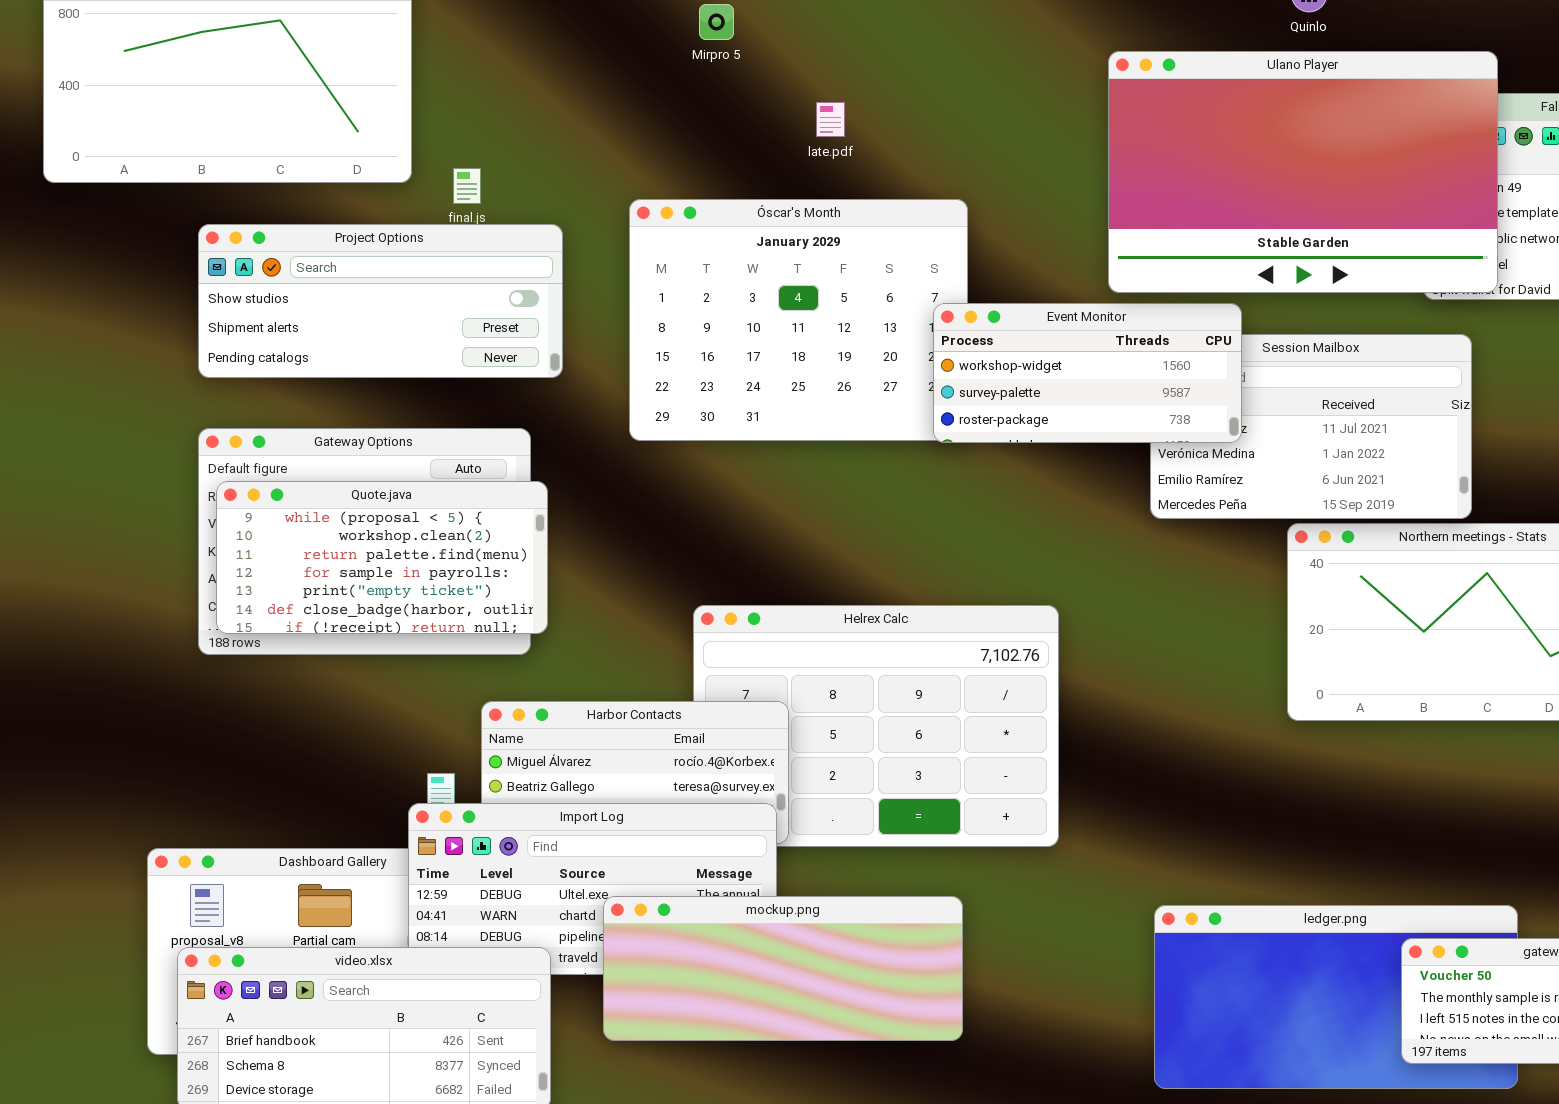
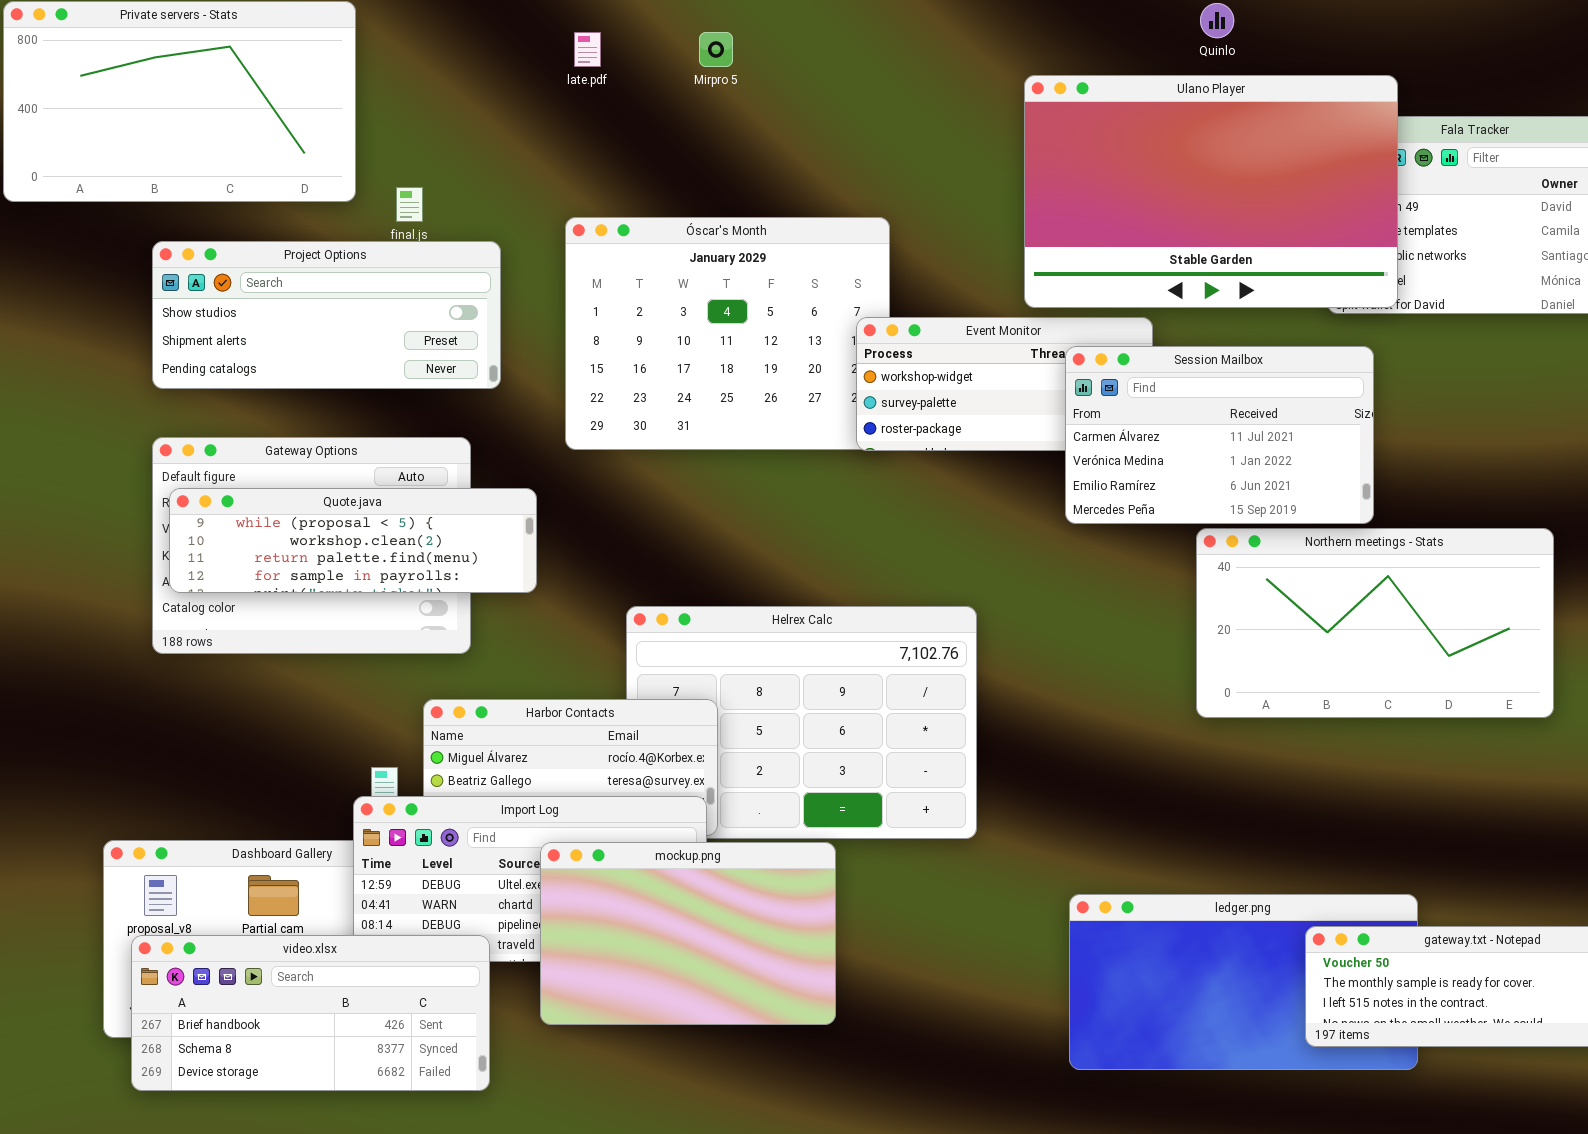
Mirpro 5: [699,4,734,40] -> [699,32,733,67], moved
late.pdf: [816,102,845,137] -> [574,32,601,67], moved
Session Mailbox: [1150,334,1472,519] -> [1065,346,1374,524], raised
Quote.java: [216,481,548,634] -> [169,488,537,593], resized
mockup.png: [603,896,963,1041] -> [540,842,836,1025], resized

